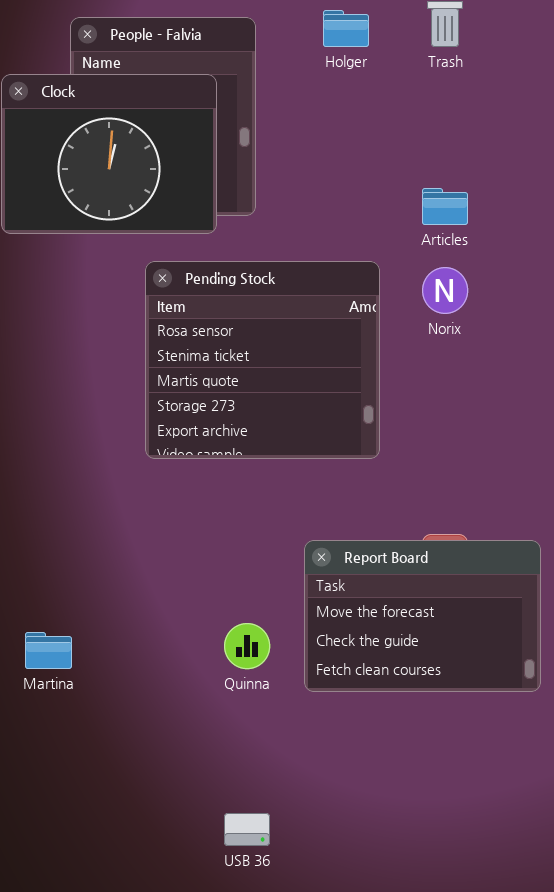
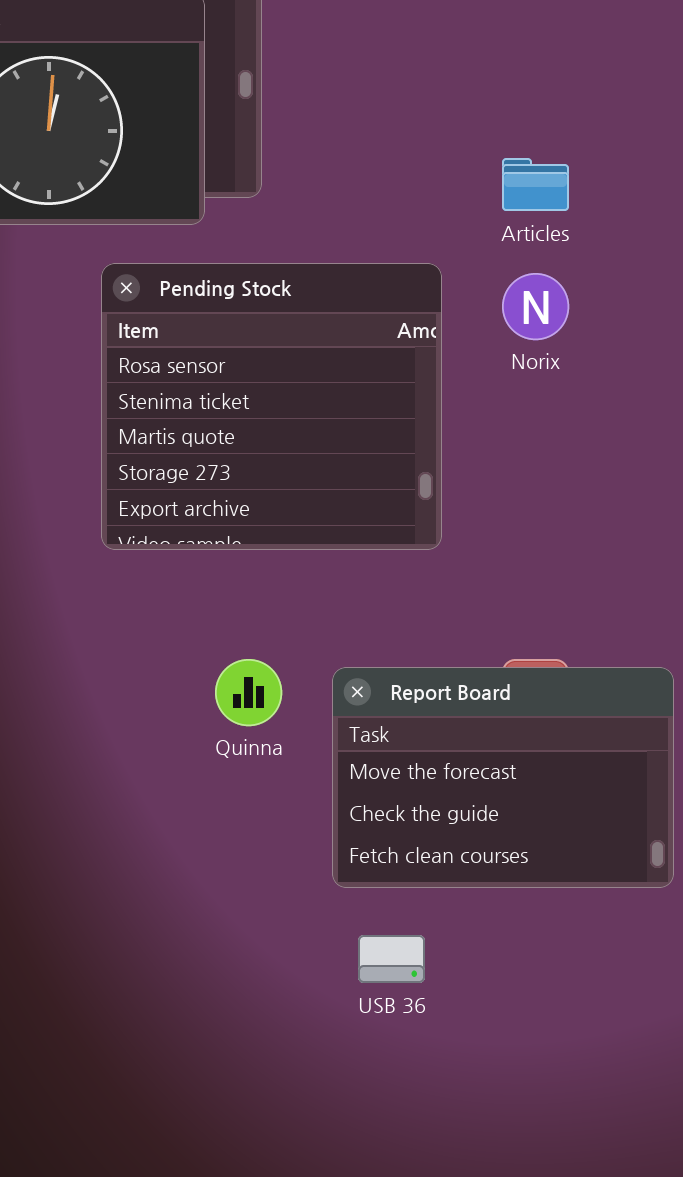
Quinna: [224,623,270,669] -> [215,659,282,726], moved
USB 36: [224,813,270,846] -> [358,935,425,983], moved

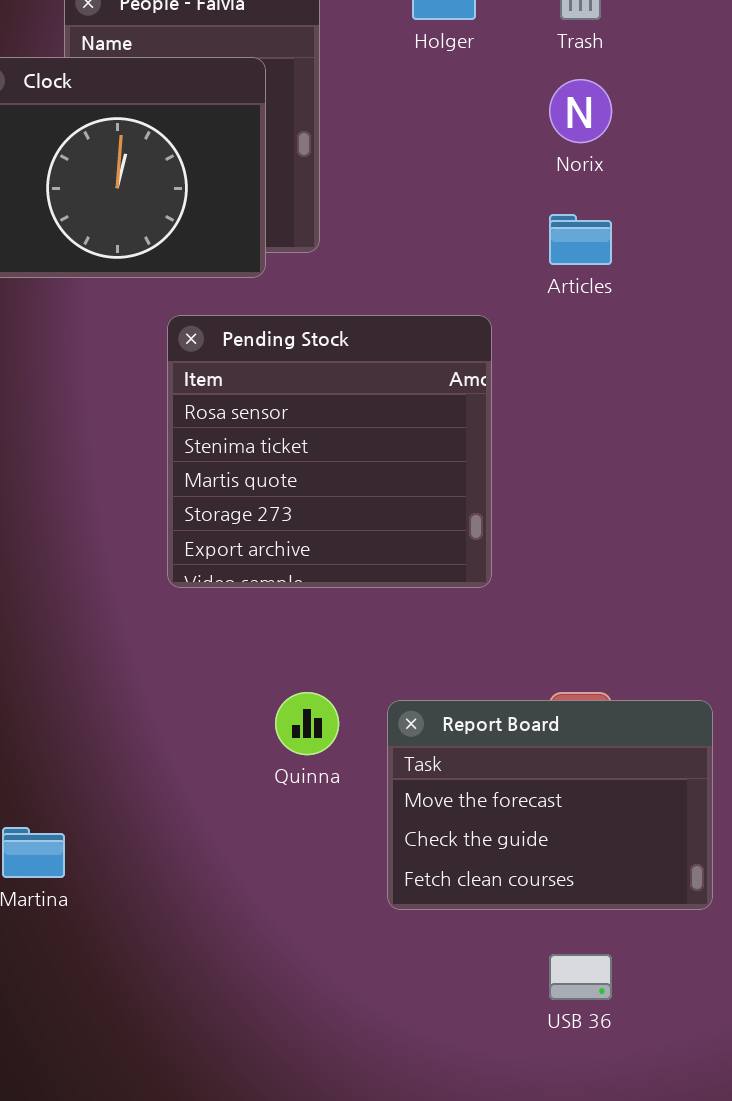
Norix: [502,273,569,340] -> [549,79,612,143], moved
USB 36: [358,935,425,983] -> [549,954,612,1000], moved

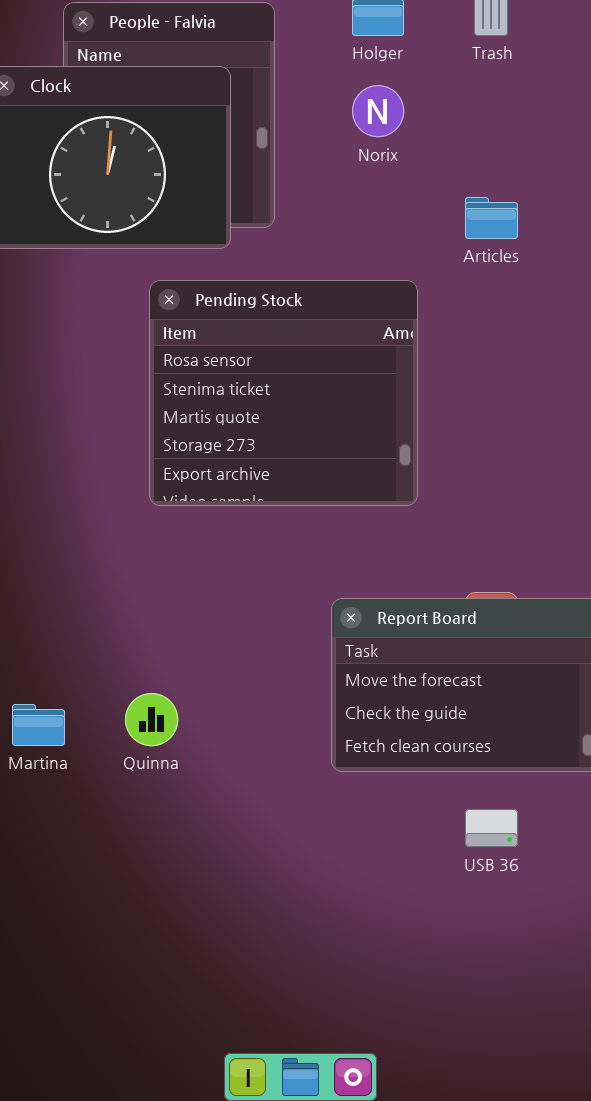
Norix: [549,79,612,143] -> [352,85,404,137], moved
Quinna: [275,692,339,755] -> [125,693,178,746], moved

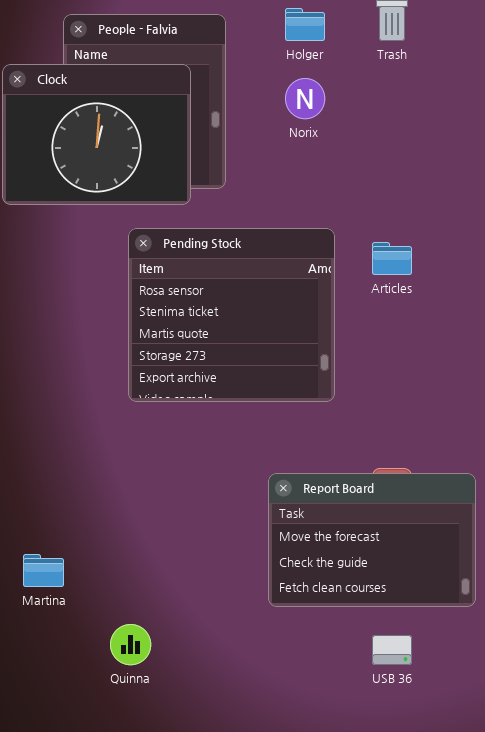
Articles: [465,197,518,239] -> [372,242,412,275], moved
Quinna: [125,693,178,746] -> [110,624,151,665], moved

